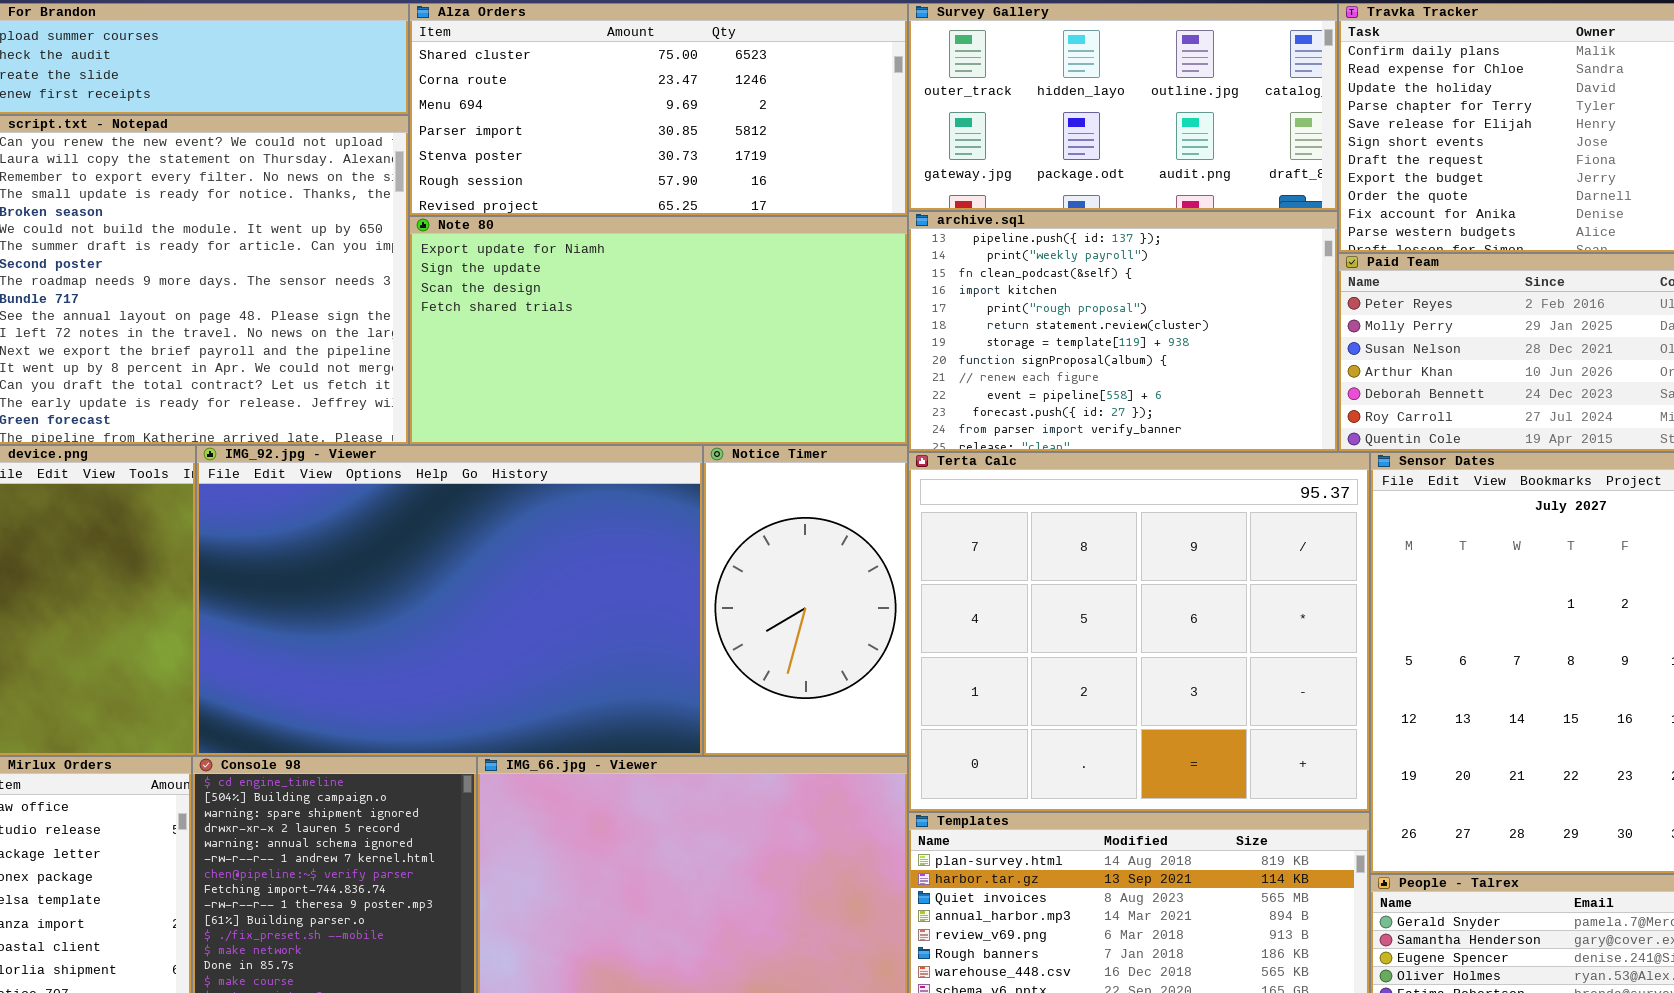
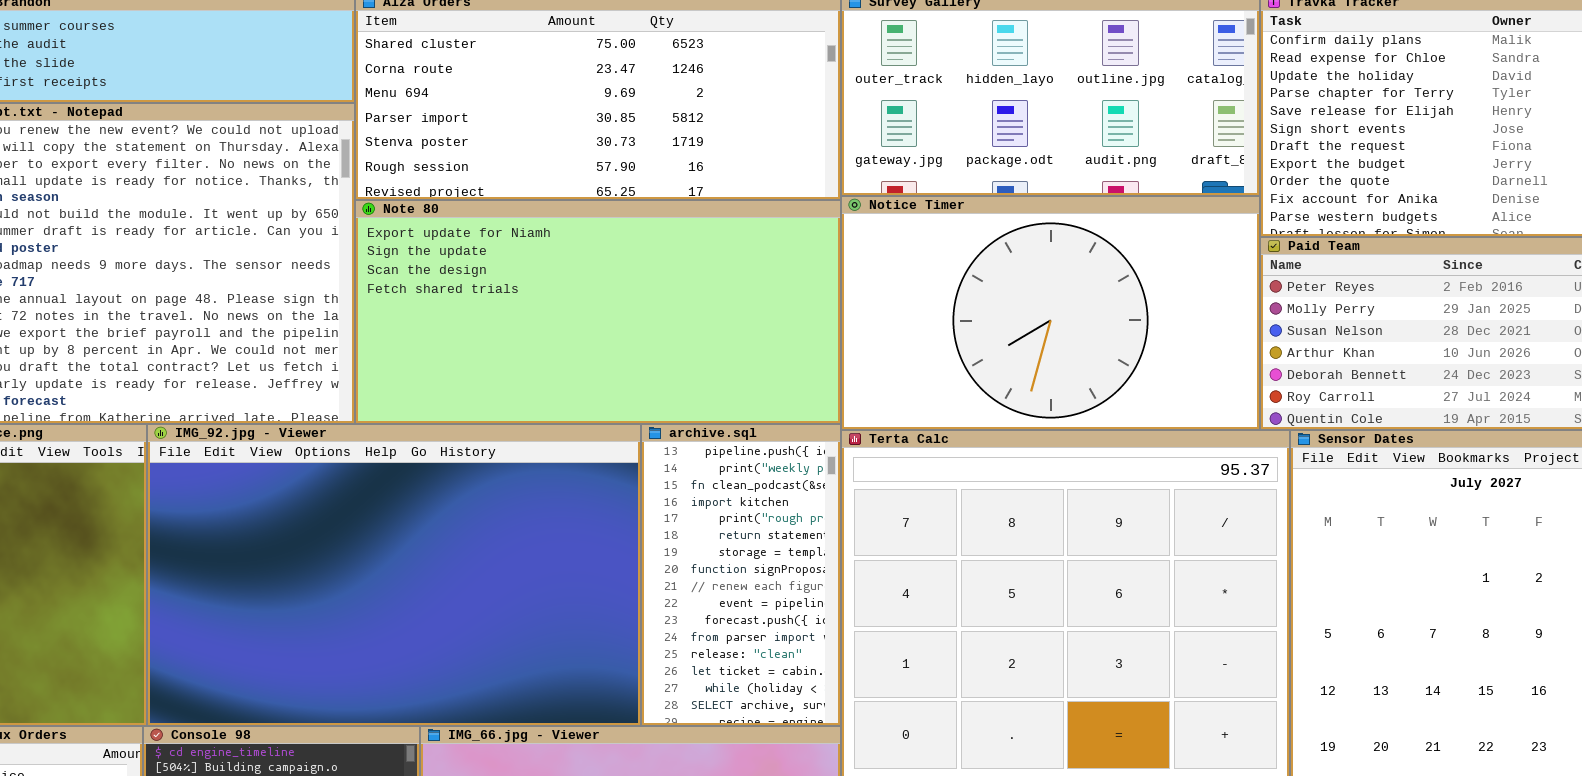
archive.sql: [908,211,1338,452] -> [641,424,841,726], moved, resized
Notice Timer: [703,445,908,756] -> [841,196,1260,430], moved, resized

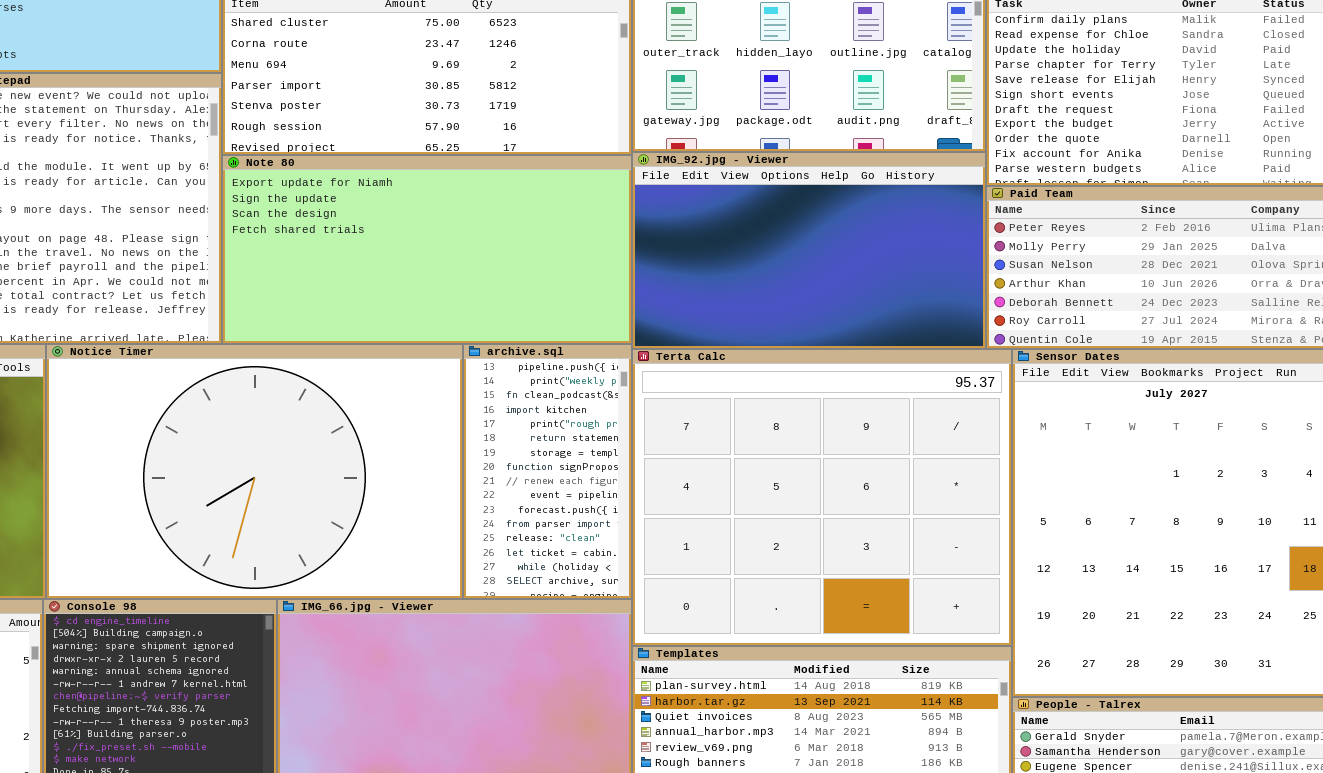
Notice Timer: [841,196,1260,430] -> [46,344,463,599], moved, resized
IMG_92.jpg - Viewer: [147,424,641,726] -> [632,152,986,349], moved, resized

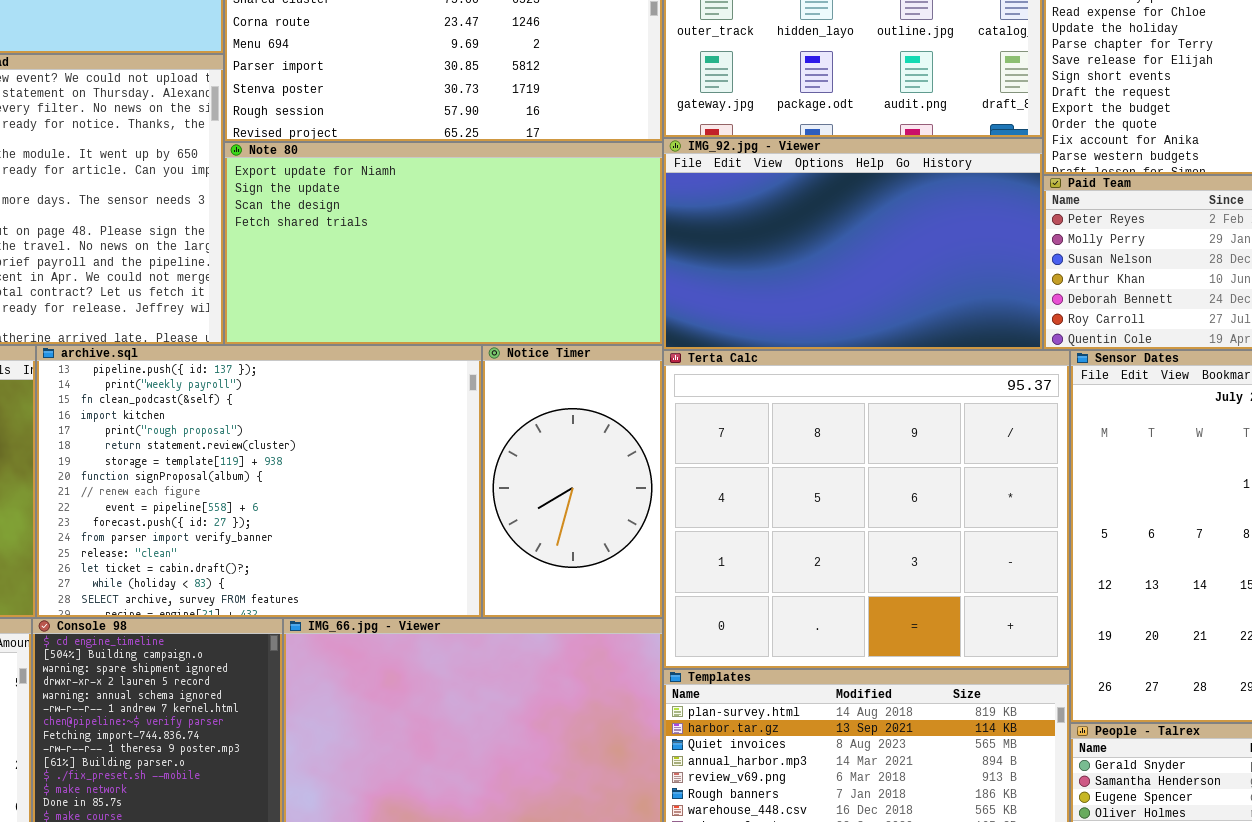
Notice Timer: [46,344,463,599] -> [482,345,663,618], moved, resized
archive.sql: [463,344,632,599] -> [36,345,482,618], moved, resized

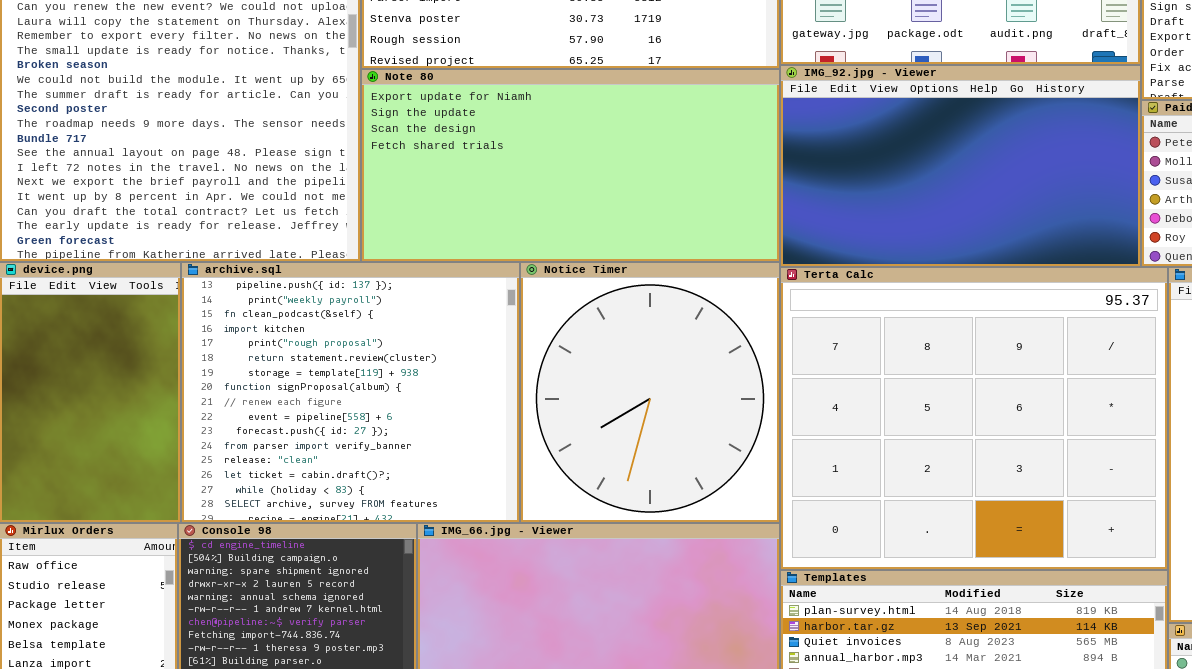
archive.sql: [36,345,482,618] -> [181,262,520,523], resized
Notice Timer: [482,345,663,618] -> [520,262,780,523], resized

